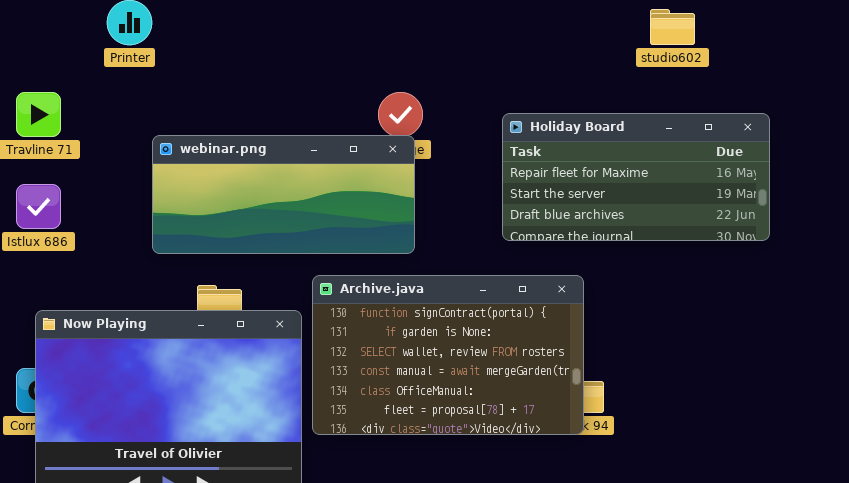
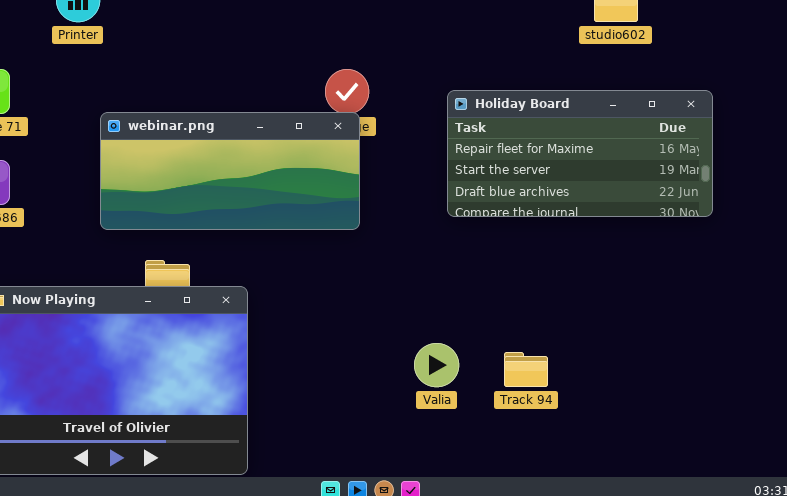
Archive.java: [312,275,584,435] -> none, closed

